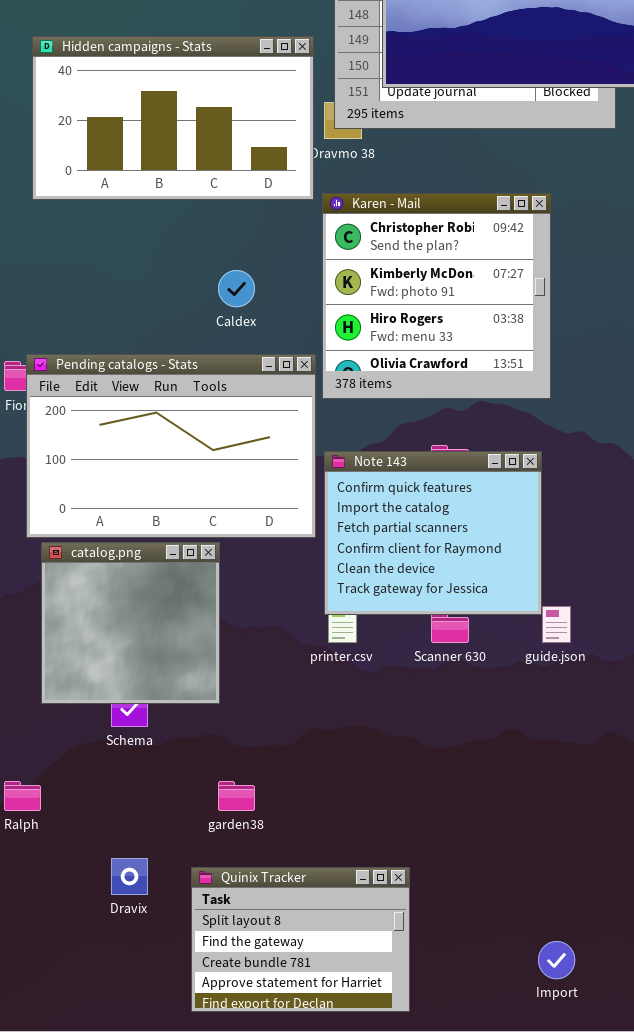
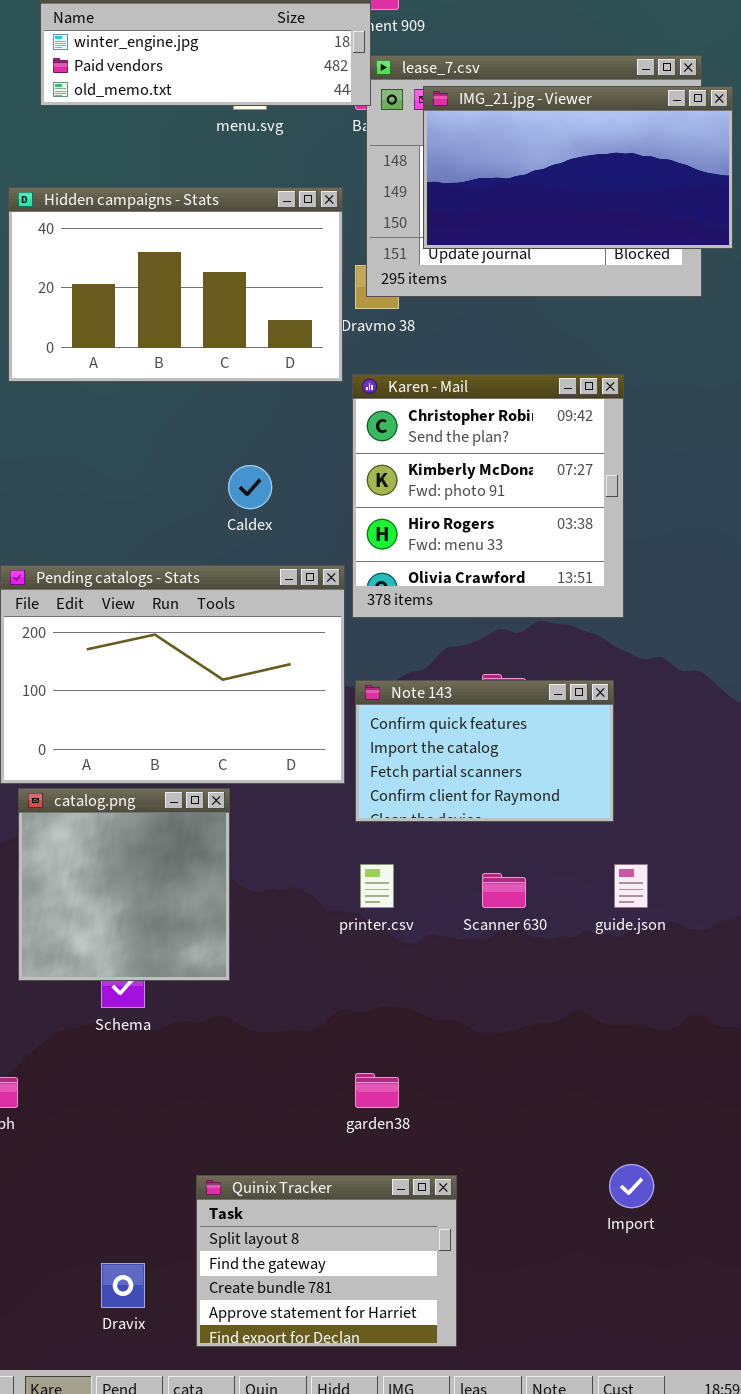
Note 143: [324,451,542,615] -> [355,680,614,822], resized
garden38: [218,781,255,811] -> [355,1073,399,1108], moved
Dravix: [111,858,148,895] -> [101,1263,145,1308], moved
Import: [538,941,575,979] -> [609,1164,654,1208], moved

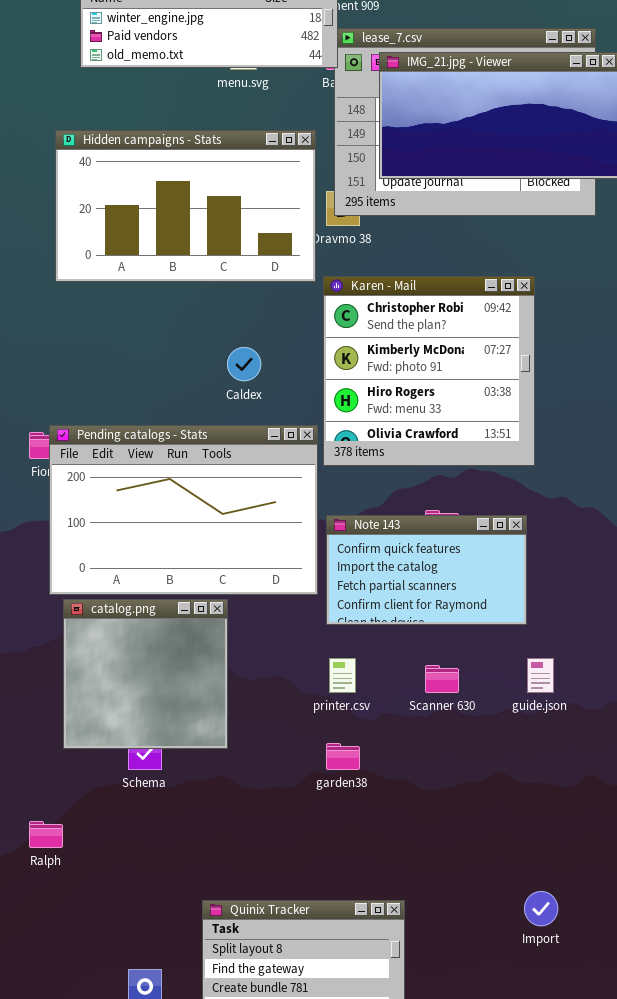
garden38: [355,1073,399,1108] -> [326,743,360,770], moved

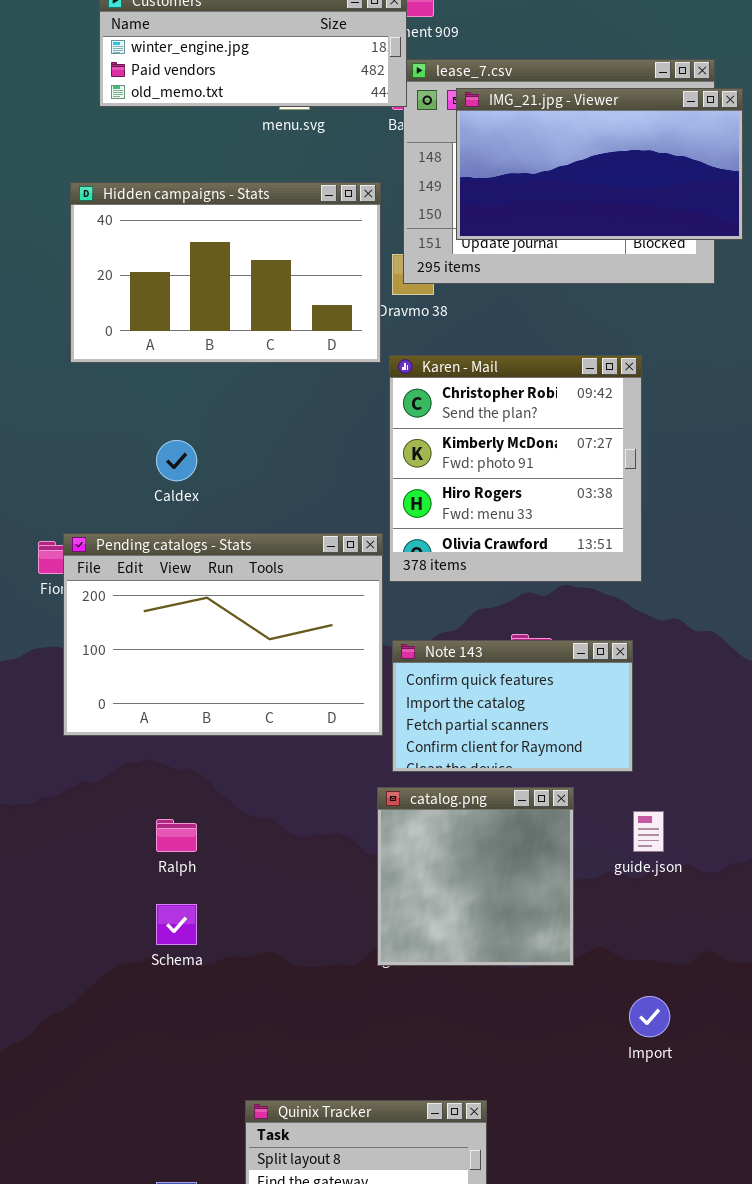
Caldex: [227,347,261,381] -> [156,440,197,481], moved
catalog.png: [63,599,228,749] -> [377,787,574,966], moved
Ralph: [29,821,63,848] -> [156,819,197,852], moved
Import: [524,891,558,926] -> [629,996,670,1037], moved

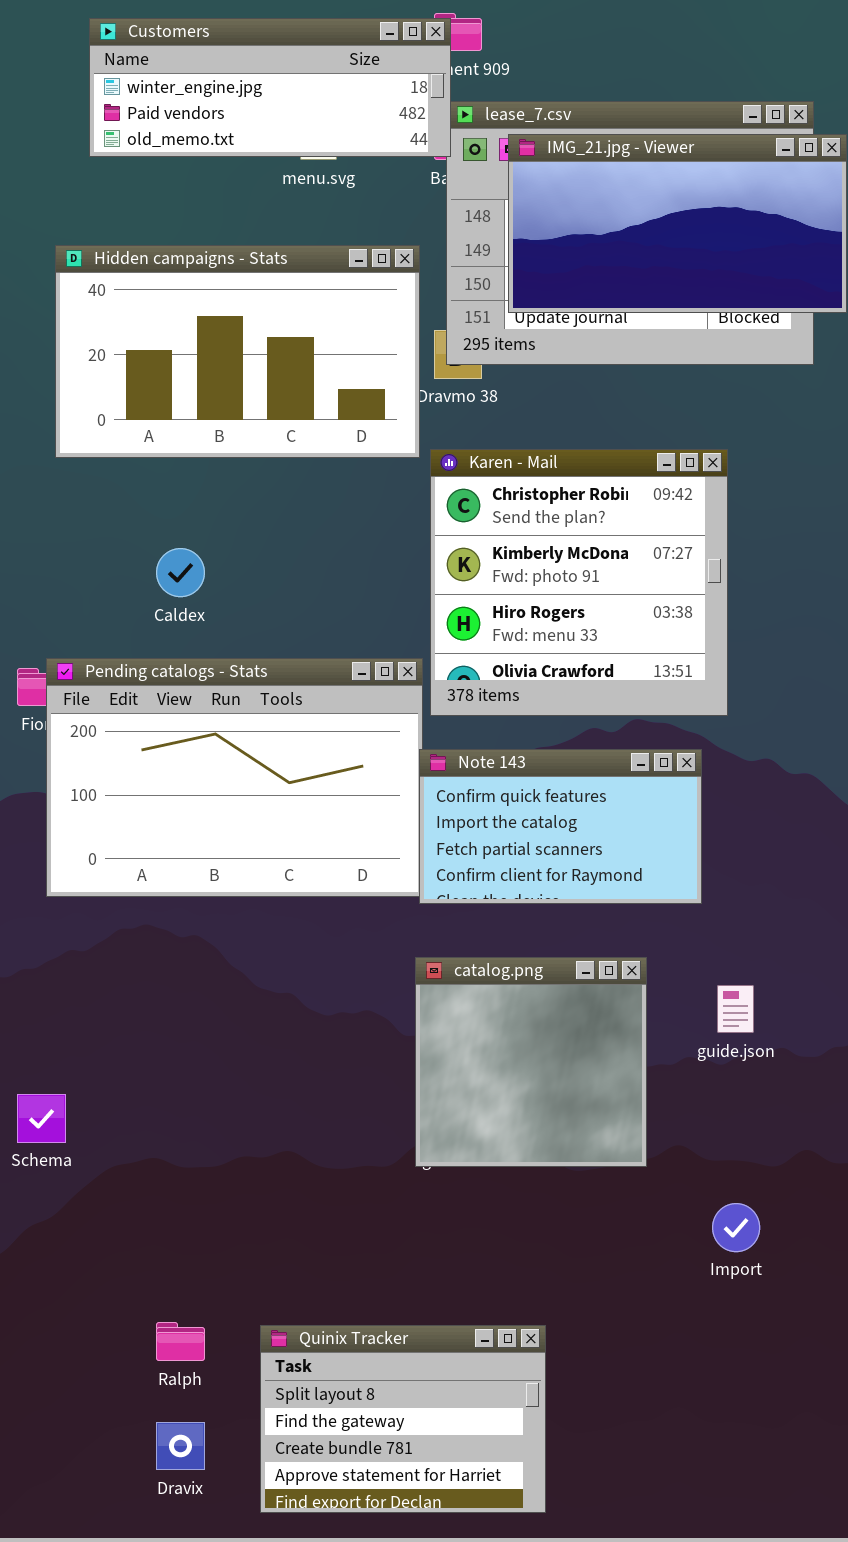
Note 143: [392,640,633,772] -> [419,749,702,904], moved
Ralph: [156,819,197,852] -> [156,1322,205,1361], moved
Schema: [156,904,197,945] -> [17,1094,66,1143], moved

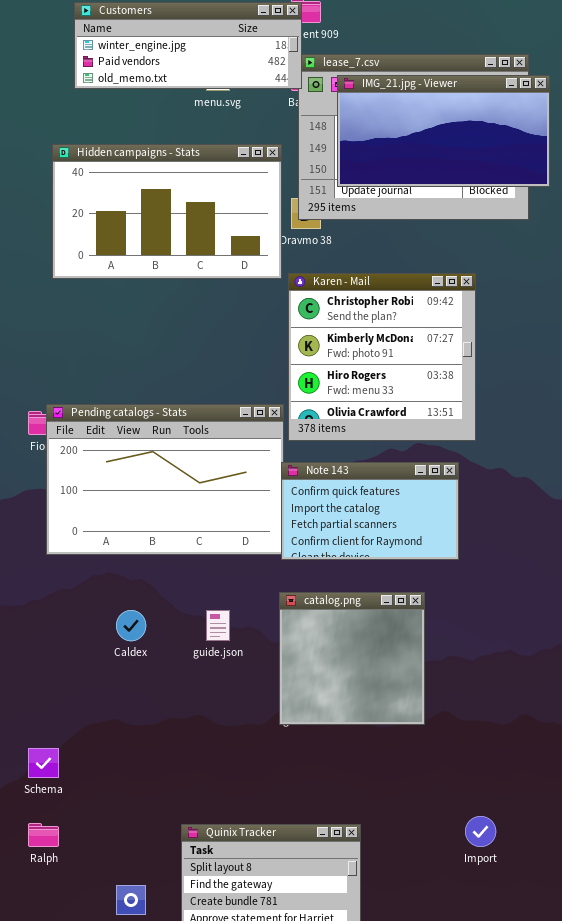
Caldex: [156,548,205,597] -> [116,610,146,641], moved
guide.json: [717,985,754,1033] -> [206,610,230,641], moved
Schema: [17,1094,66,1143] -> [28,748,59,778], moved
Import: [712,1203,760,1252] -> [465,816,496,847], moved
Ralph: [156,1322,205,1361] -> [28,823,59,847], moved

